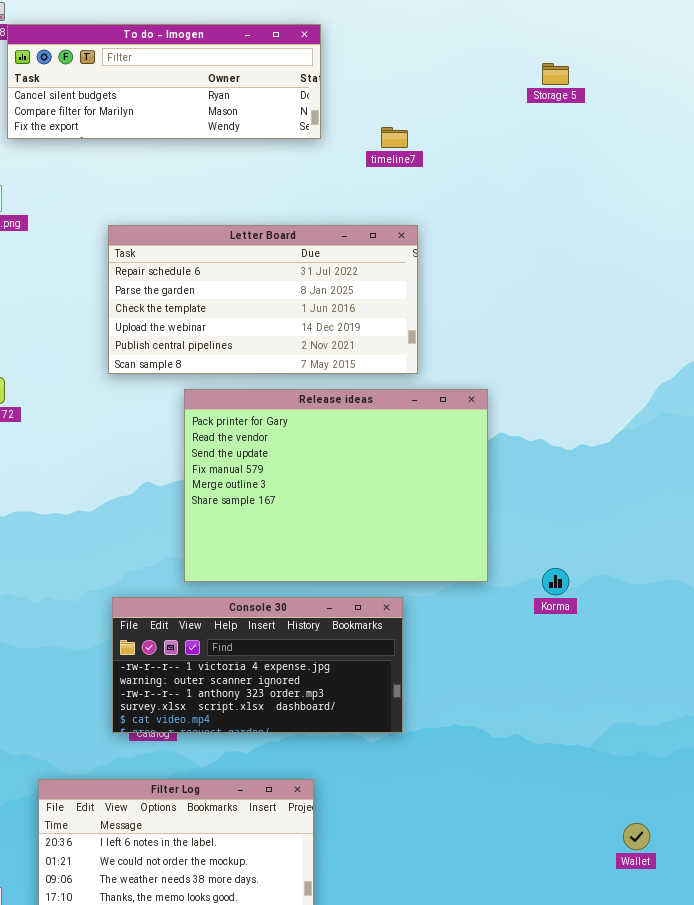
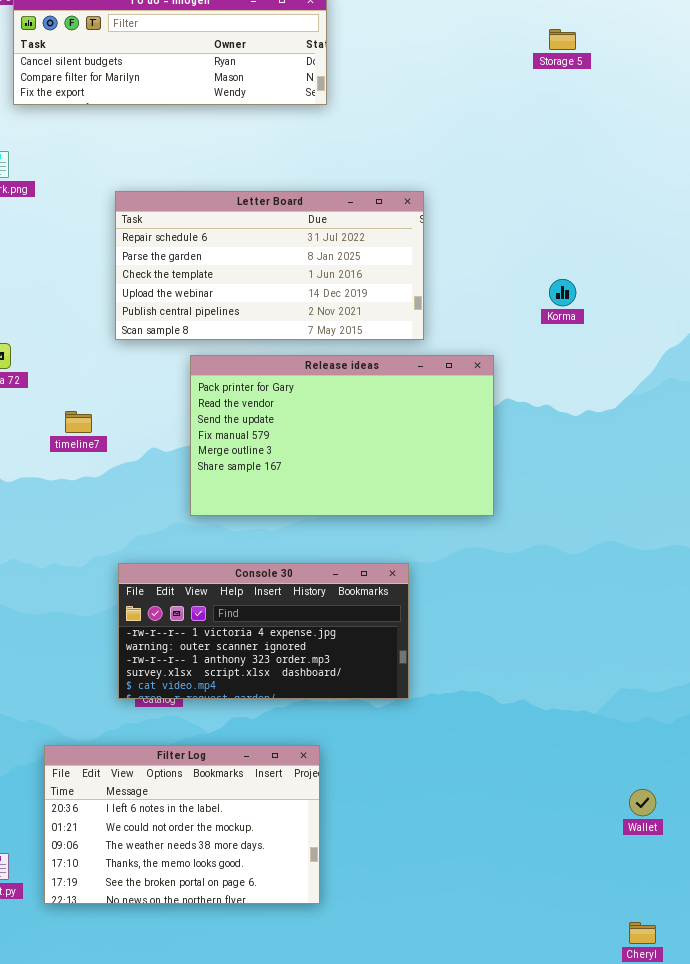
timeline7: [381,127,408,148] -> [65,411,92,433], moved
Release ideas: [184,389,488,582] -> [190,355,494,516], resized
Korma: [542,568,569,595] -> [549,279,576,306], moved

